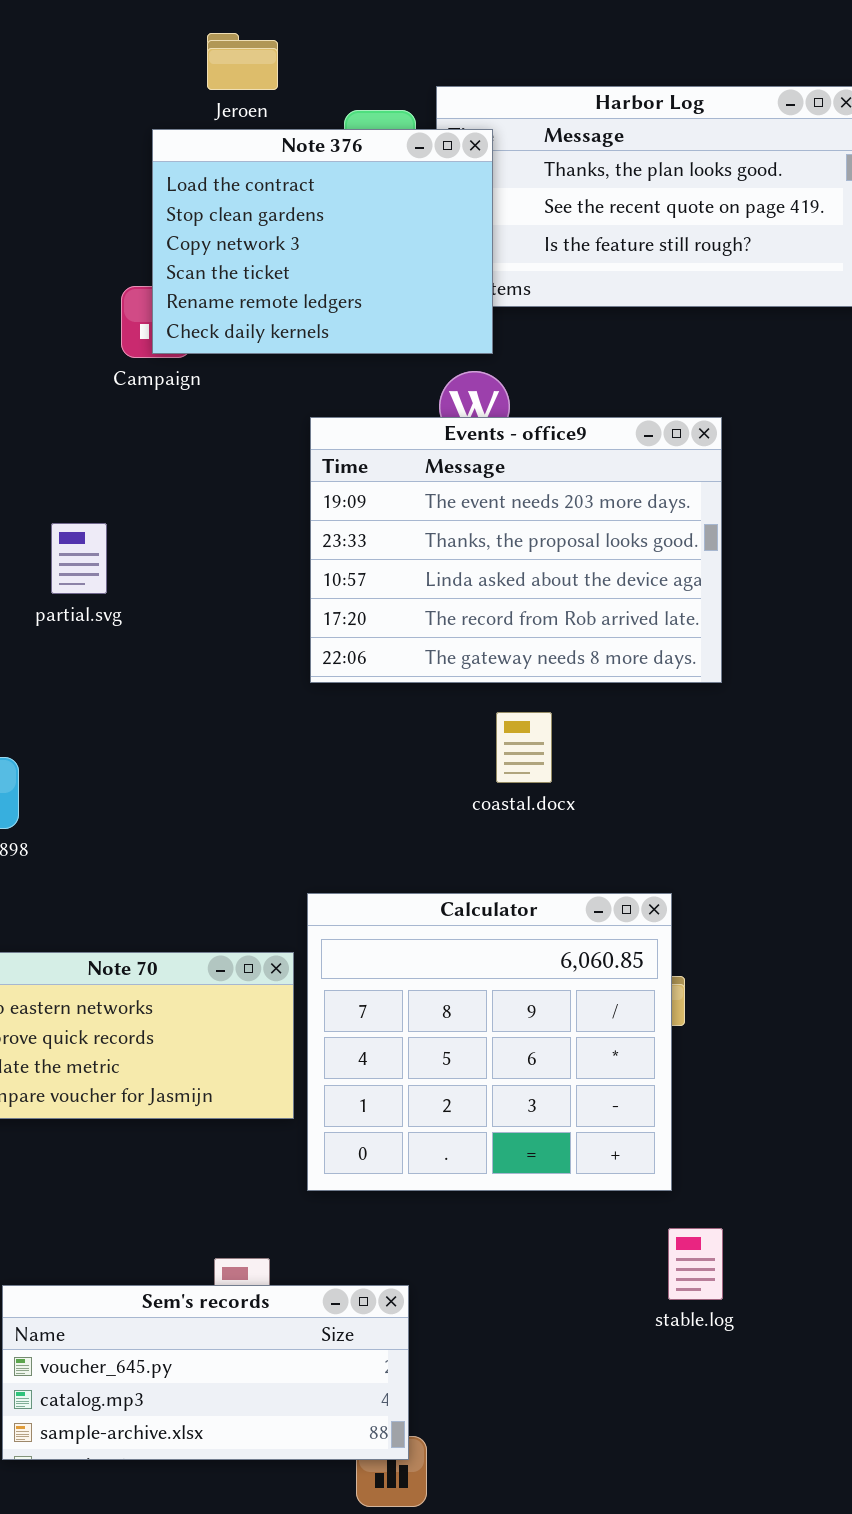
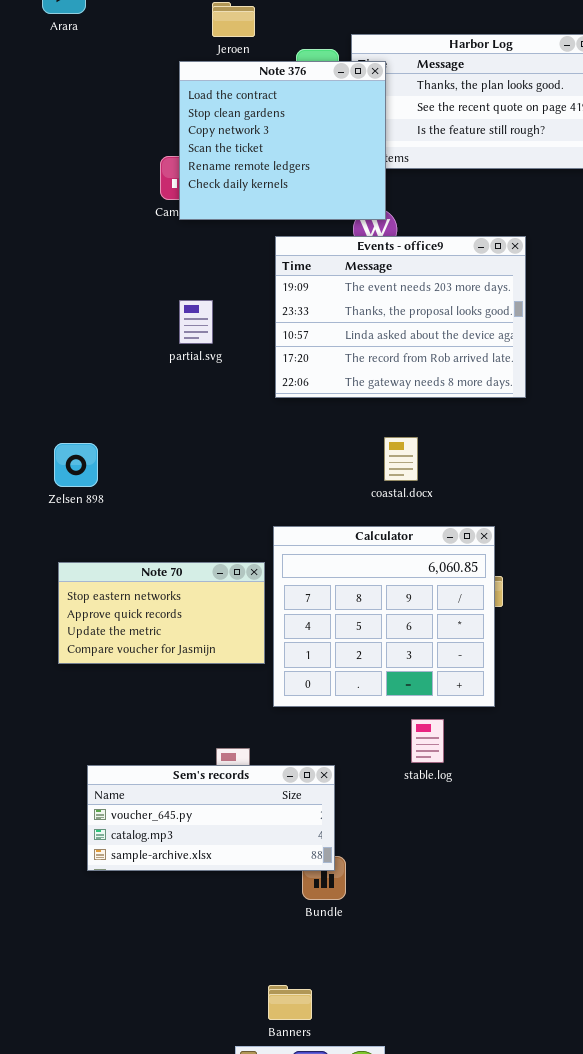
Note 376: [152,129,493,354] -> [179,61,386,220], resized
partial.svg: [51,523,107,594] -> [179,300,213,344], moved
coastal.docx: [496,712,552,783] -> [384,437,418,481], moved
stable.log: [668,1228,723,1300] -> [411,719,444,763], moved

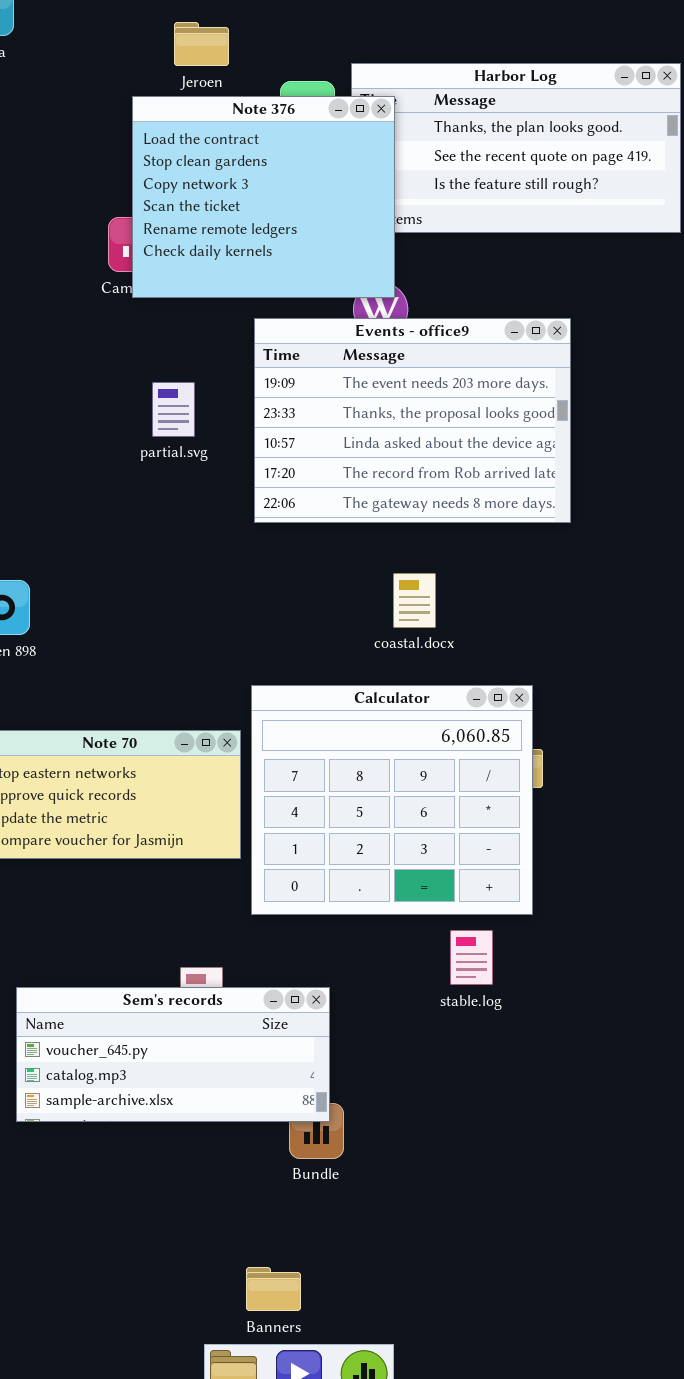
partial.svg: [179,300,213,344] -> [152,382,195,437], moved
stable.log: [411,719,444,763] -> [450,930,493,985], moved

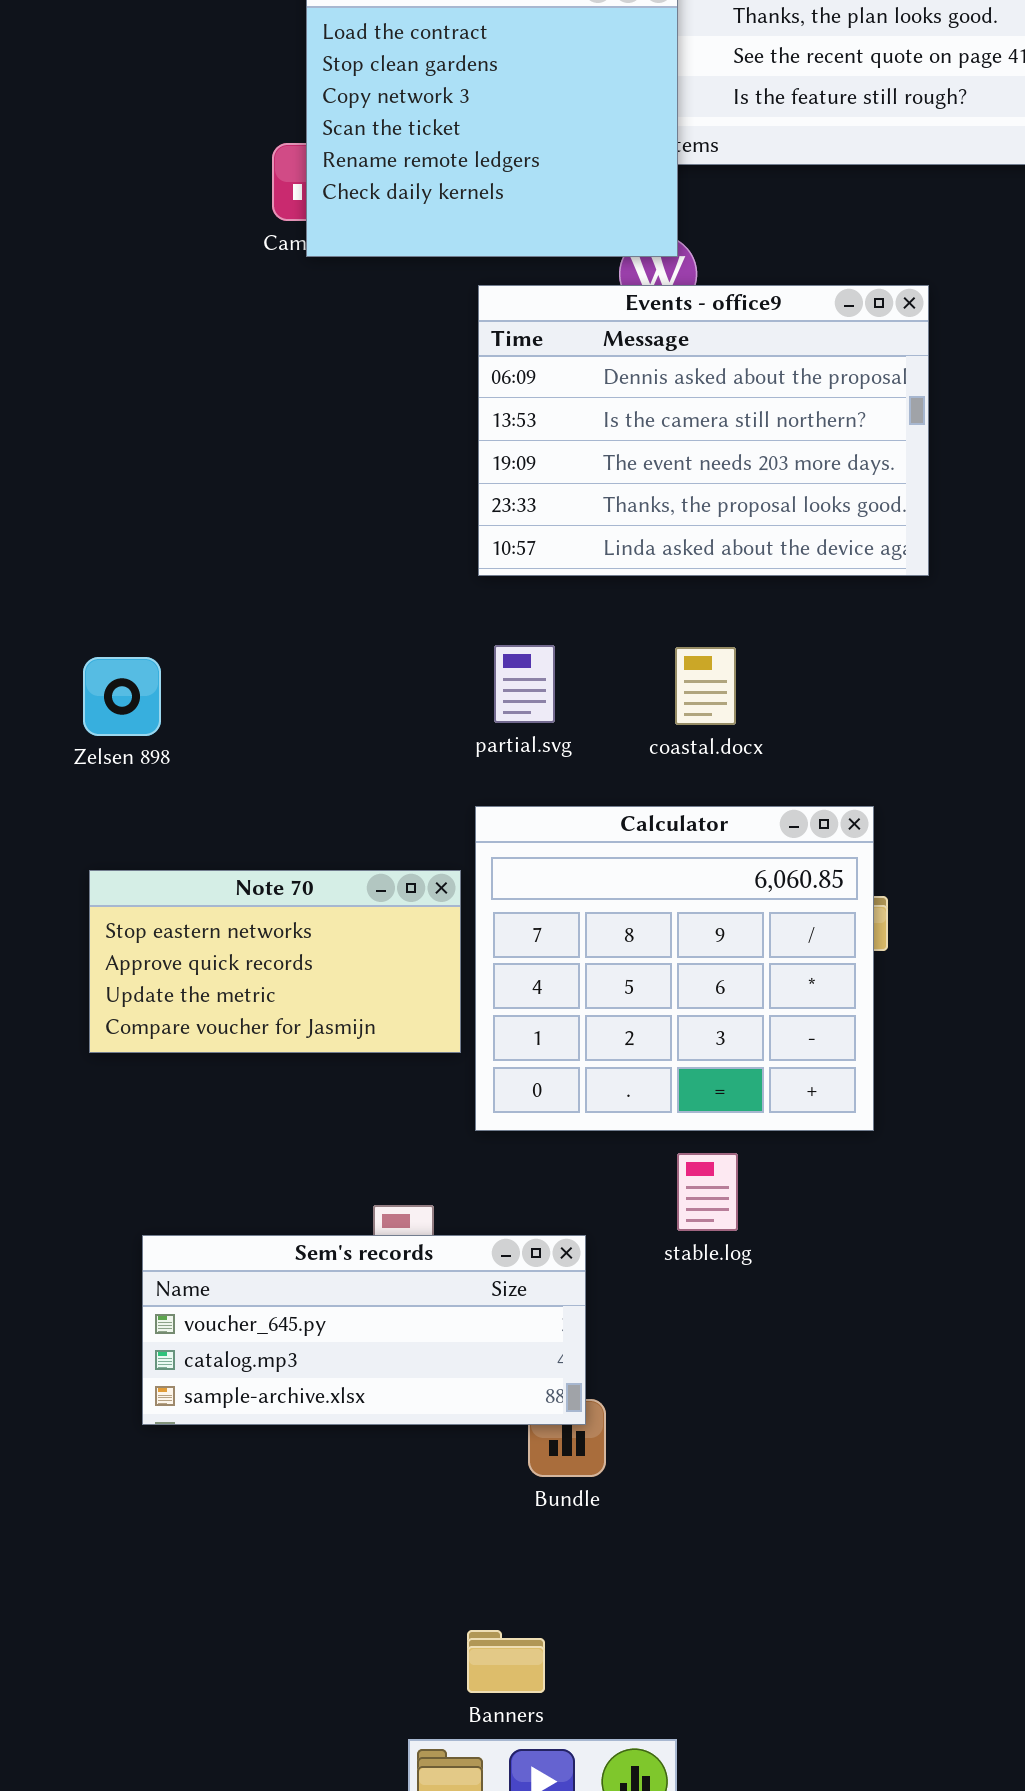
Events - office9: [254,318,571,523] -> [478,285,929,576], scrolled up 2 rows
partial.svg: [152,382,195,437] -> [494,645,555,723], moved
stable.log: [450,930,493,985] -> [677,1153,738,1231], moved

